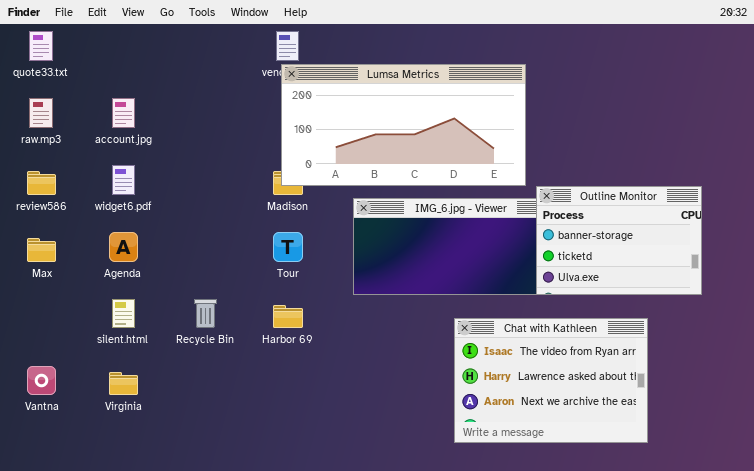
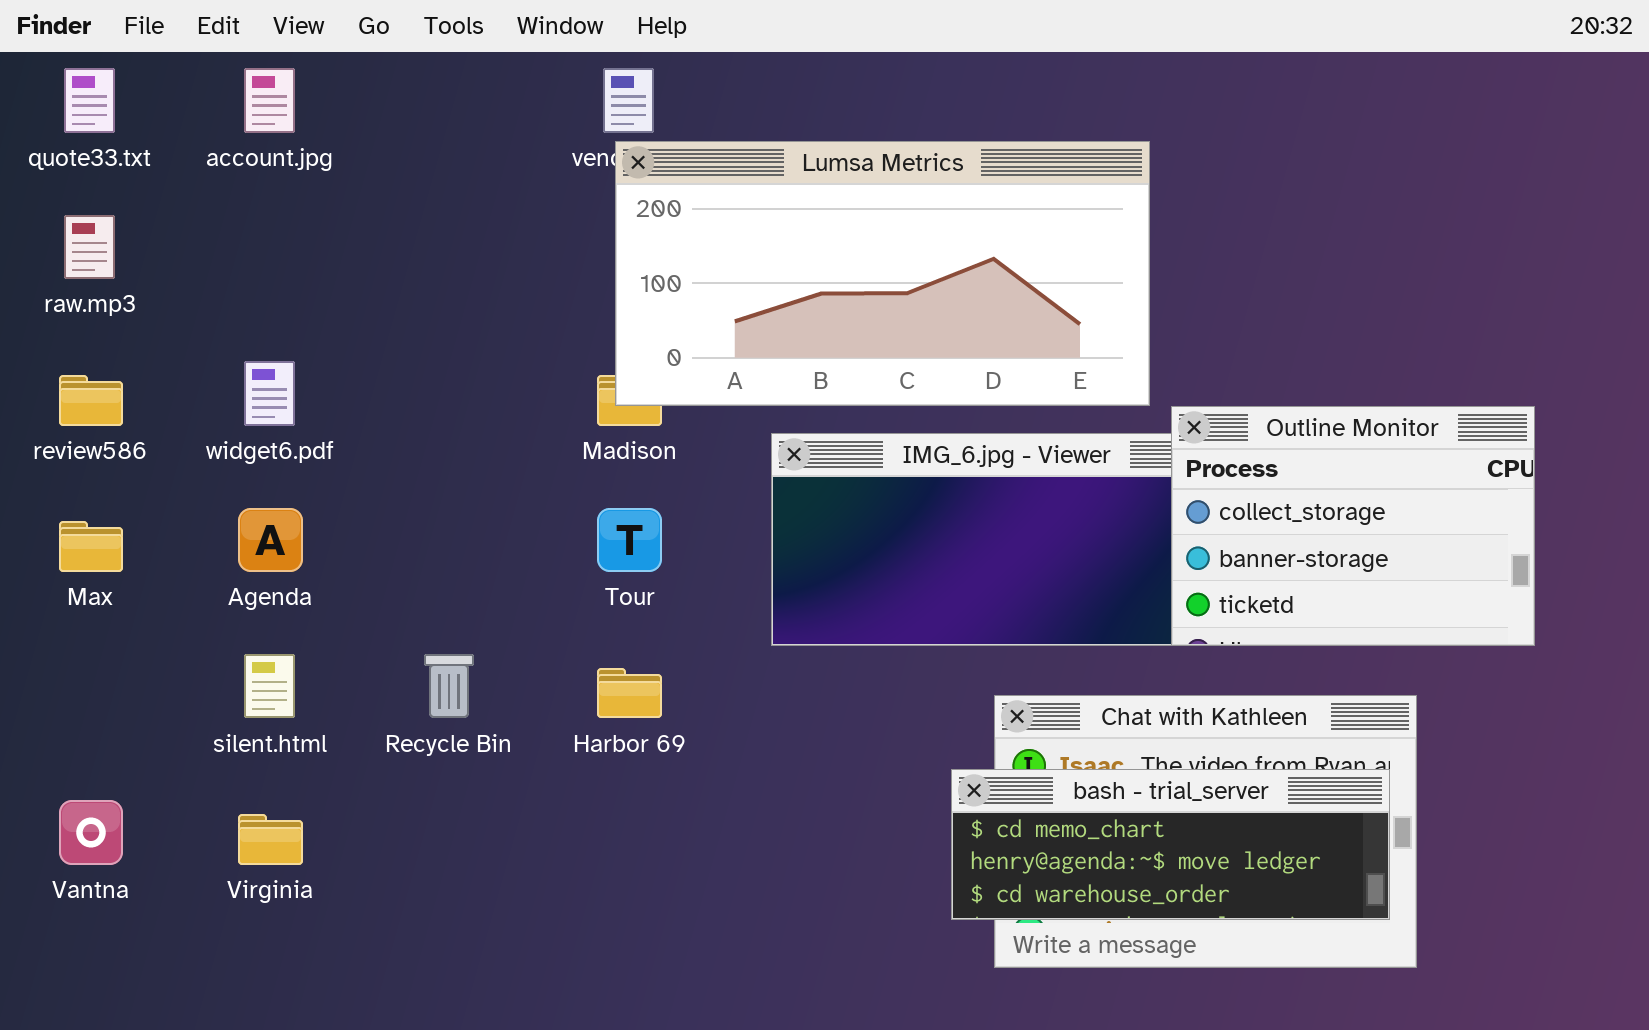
account.jpg: [112,98,135,128] -> [244,68,295,133], moved
Outline Monitor: [536,186,702,295] -> [1171,406,1535,646], scrolled up 1 row
bash - trial_server: none -> [951,769,1390,920], opened

